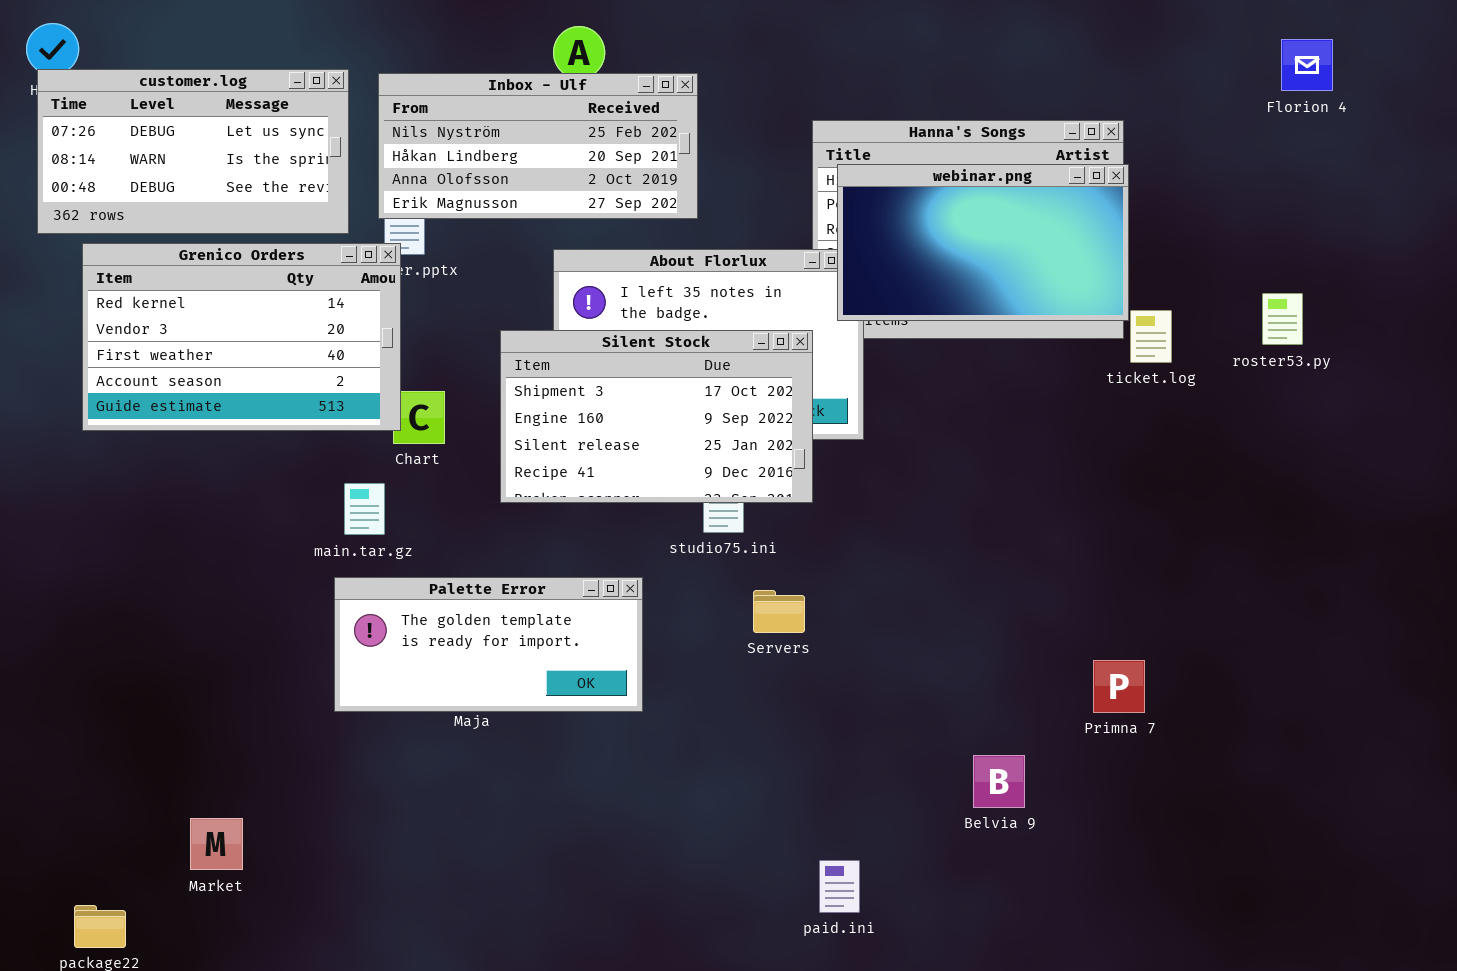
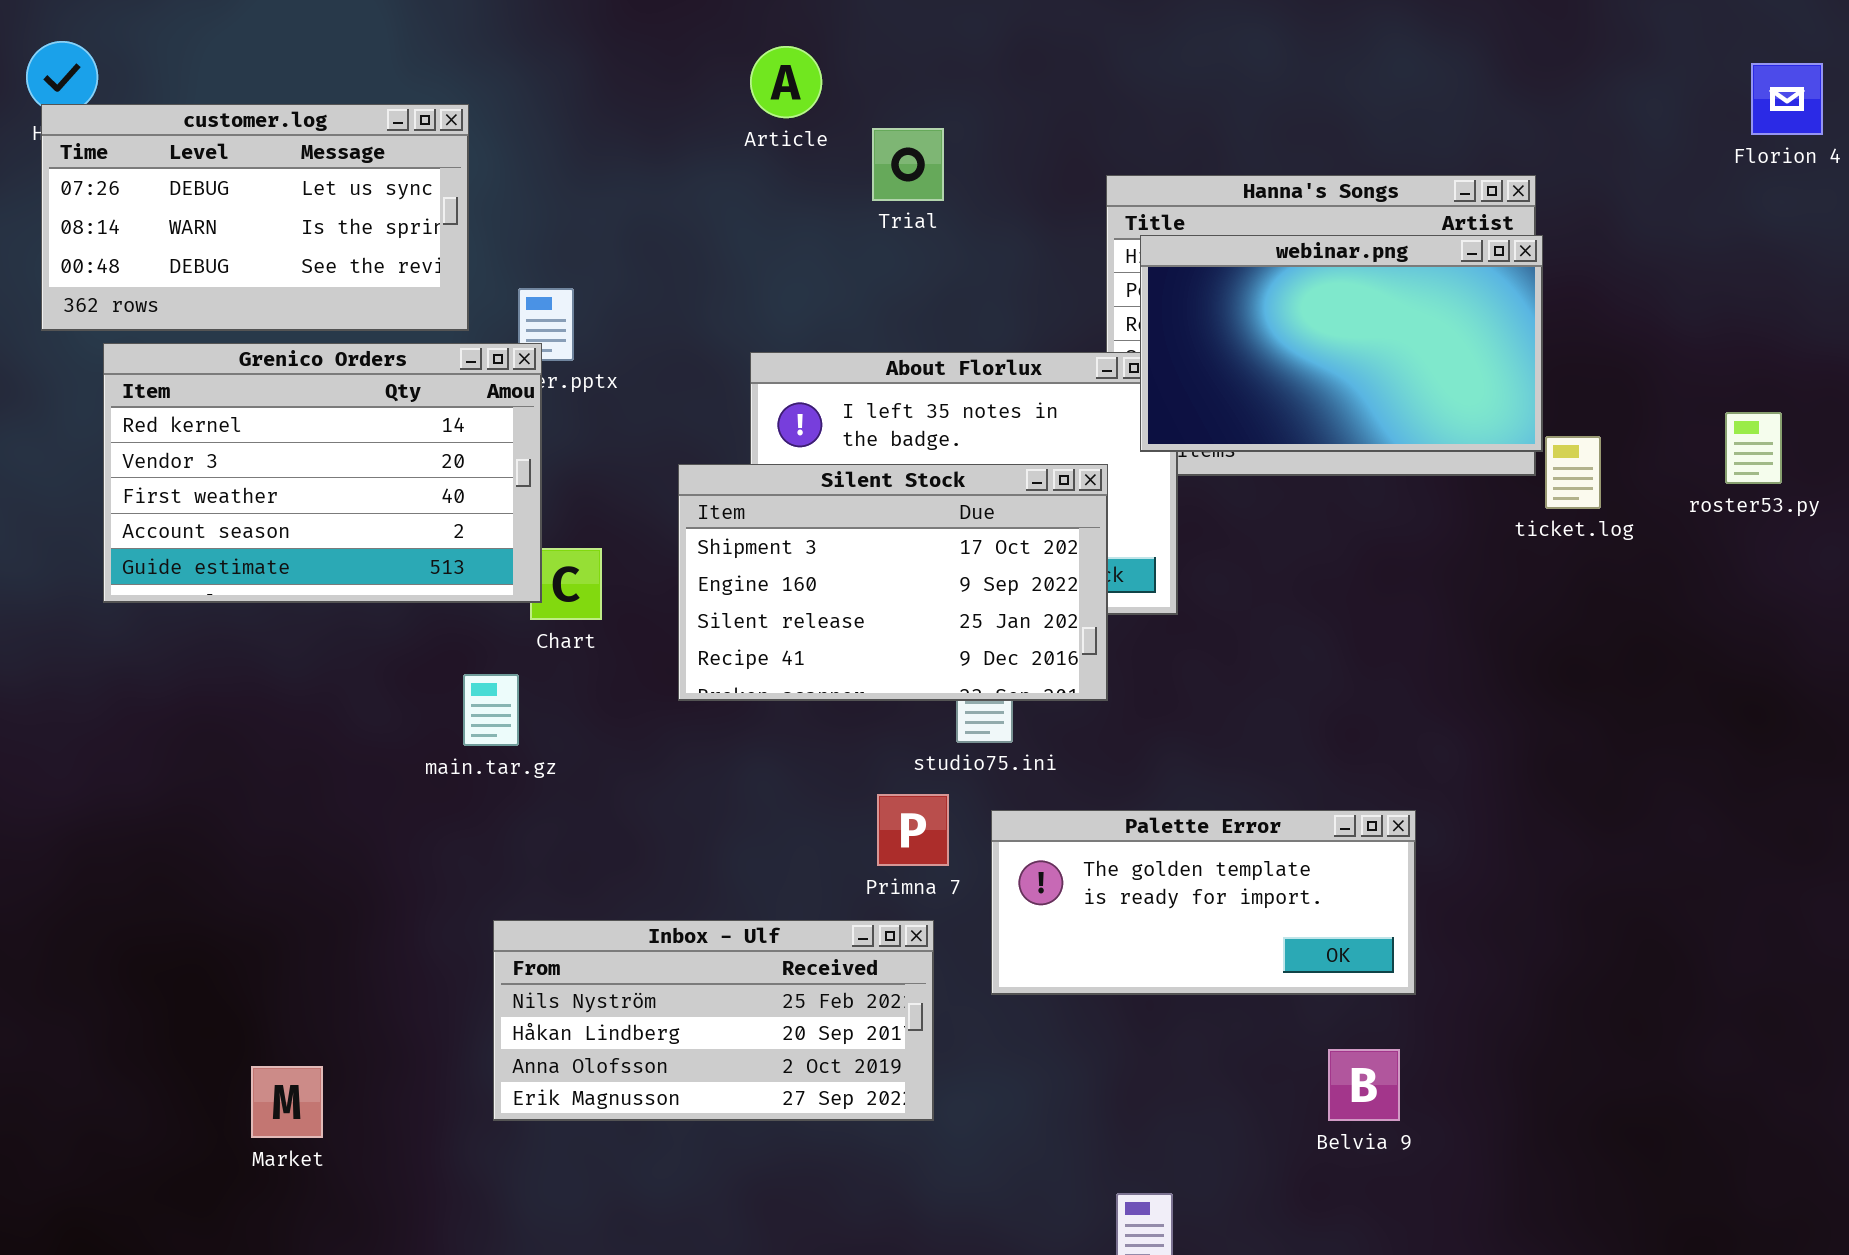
Inbox - Ulf: [378,73,698,219] -> [493,920,934,1121], moved
Palette Error: [334,577,643,712] -> [991,810,1416,995], moved
Primna 7: [1093,660,1145,713] -> [877,794,949,866], moved
Market: [190,818,243,870] -> [251,1066,323,1138], moved

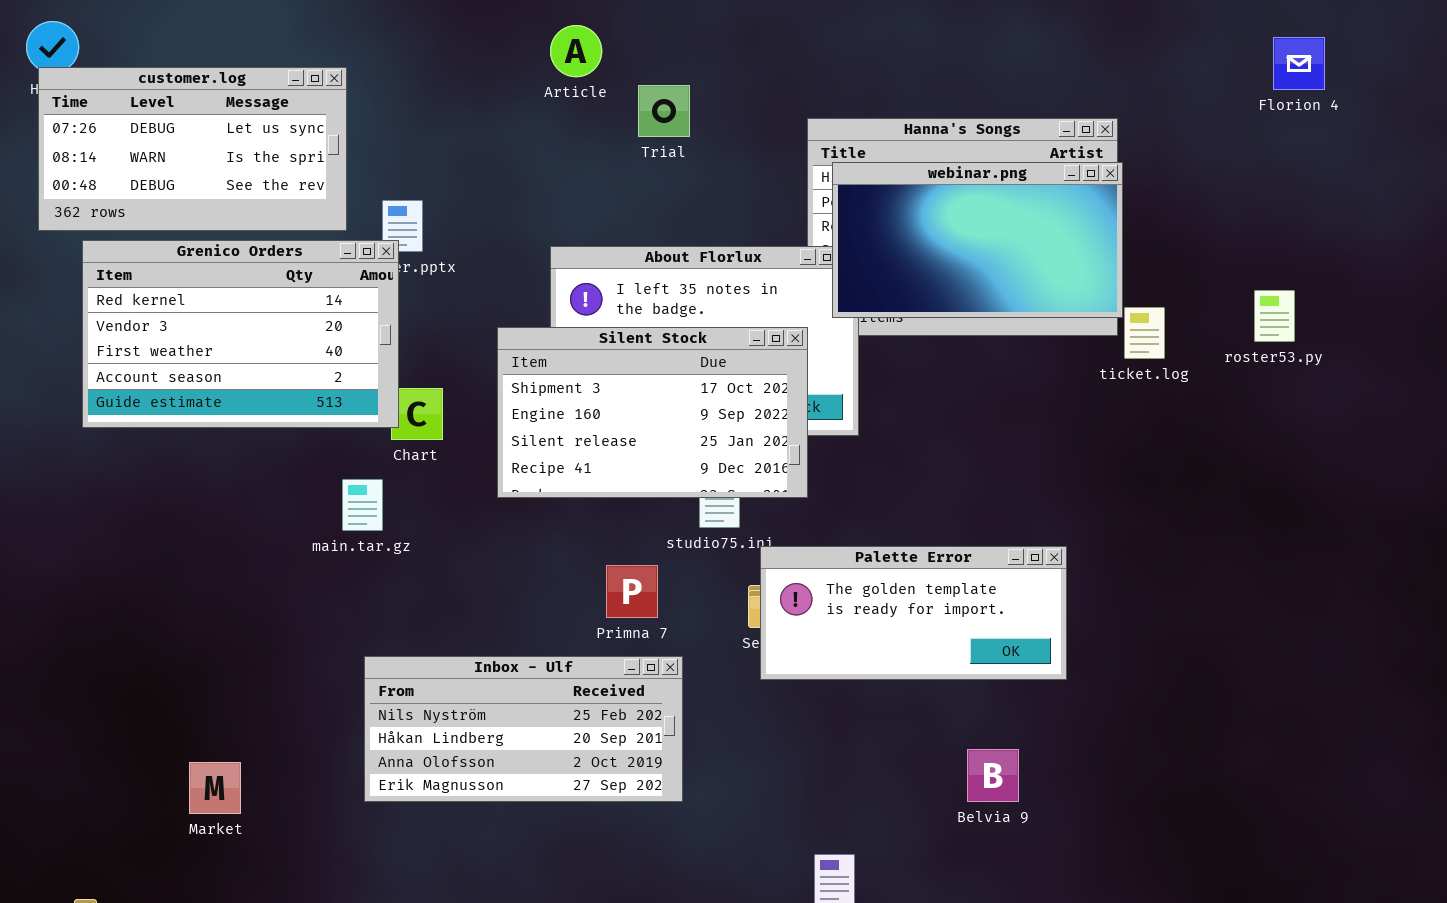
Primna 7: [877,794,949,866] -> [606,565,658,618], moved
Palette Error: [991,810,1416,995] -> [760,546,1067,680], moved

